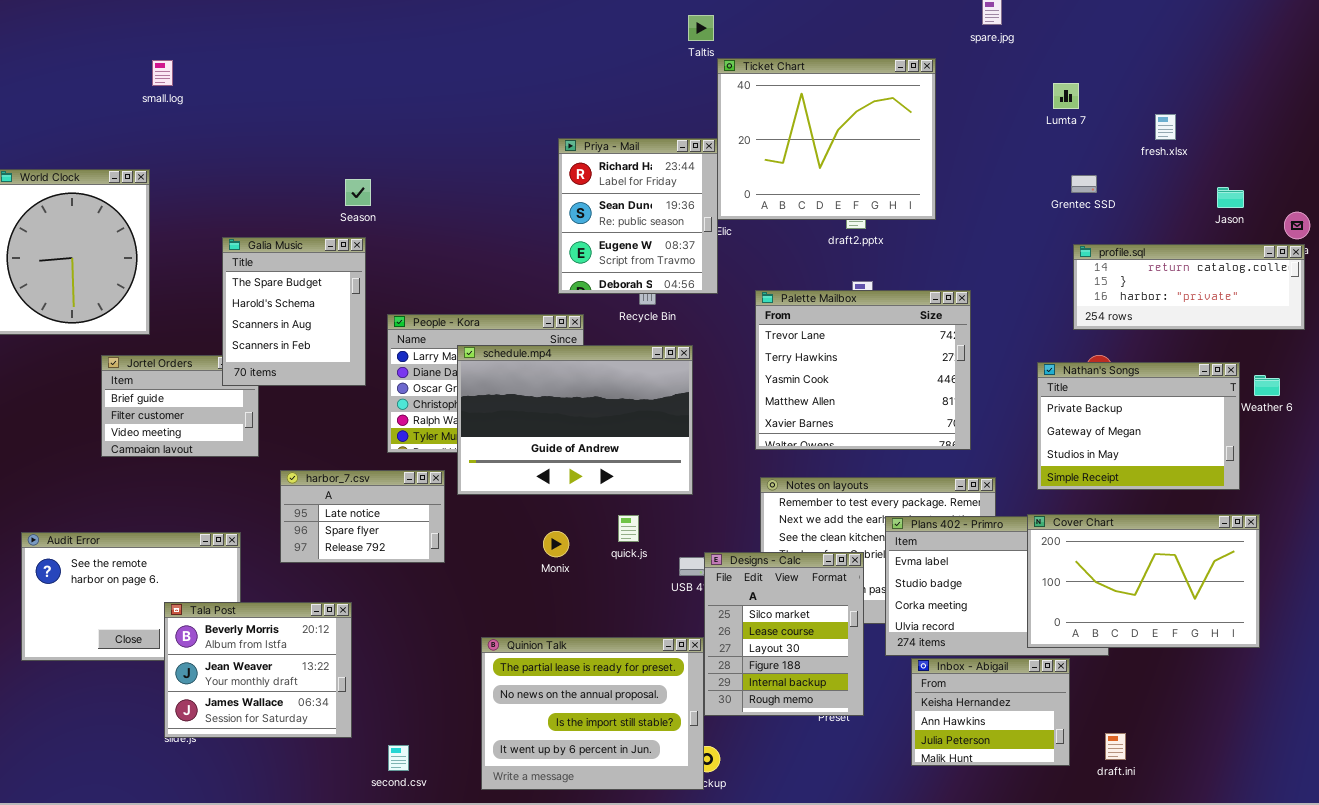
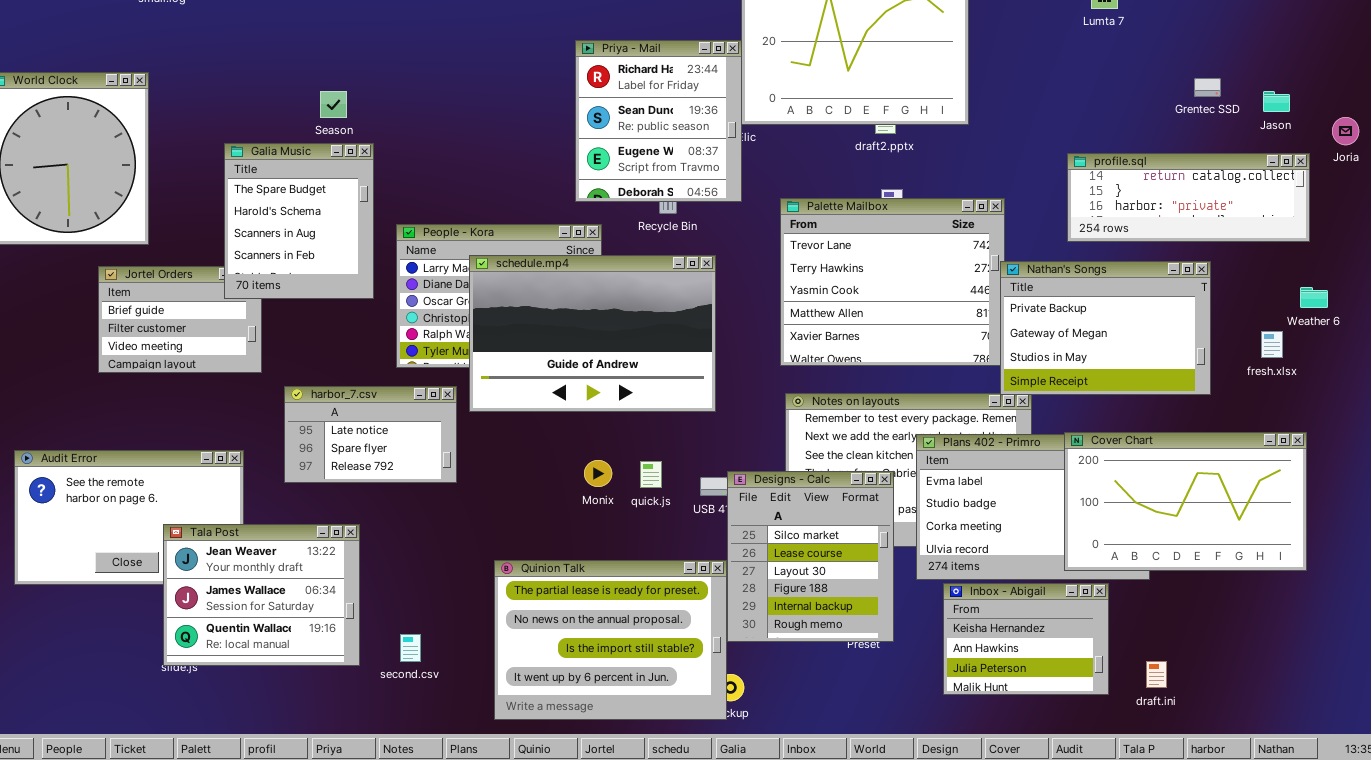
fresh.xlsx: [1155,114,1176,140] -> [1261,331,1283,358], moved
Grentec SSD: [1071,175,1097,193] -> [1194,78,1221,97], moved
Season: [345,179,371,206] -> [320,91,347,118], moved
profile.sql: [1073,244,1305,330] -> [1067,153,1310,242], moved
Nathan's Songs: [1037,362,1240,490] -> [1000,261,1211,395], moved
quick.js: [618,515,639,542] -> [640,461,662,488], moved
Monix: [543,531,569,557] -> [584,460,612,487], moved
Tala Post: [164,602,352,738] -> [163,524,360,666], scrolled down 1 row
second.csv: [388,745,409,771] -> [400,634,421,662], moved

